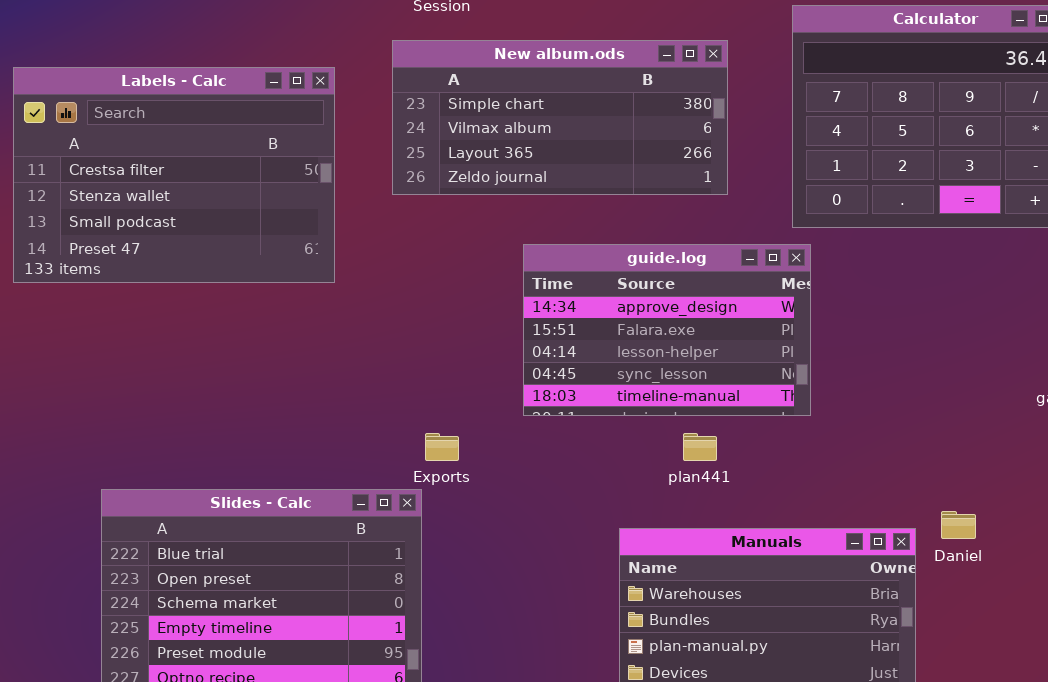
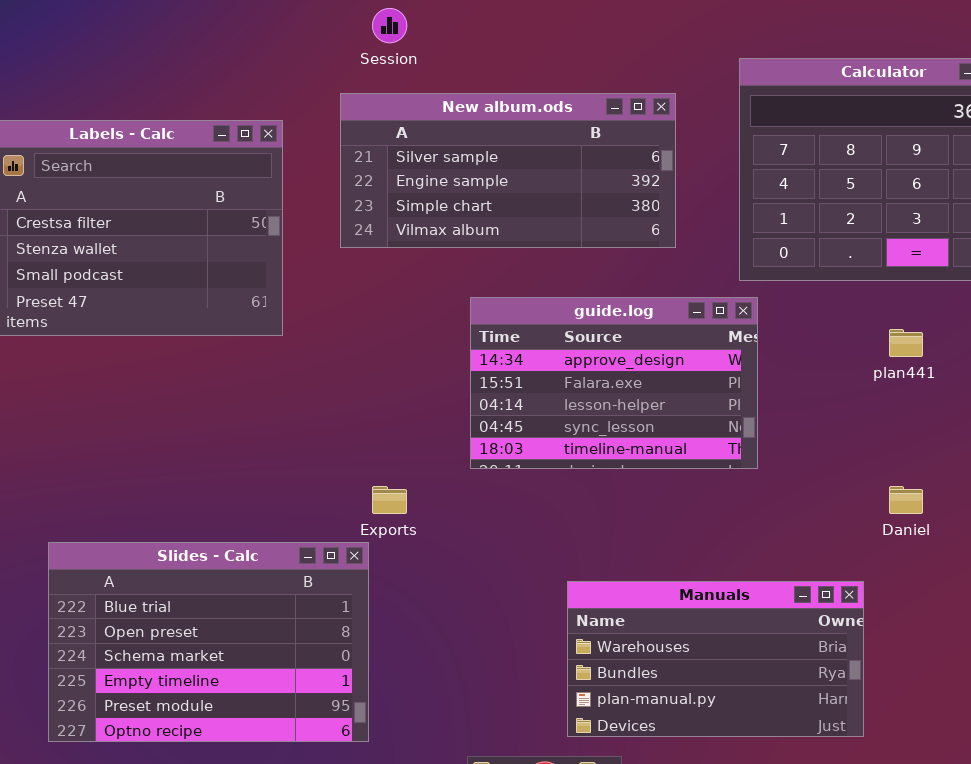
New album.ods: [392,40,728,195] -> [340,93,676,248], scrolled up 2 rows
plan441: [683,433,717,461] -> [889,329,923,357], moved
Daniel: [941,511,976,539] -> [889,486,923,514], moved

